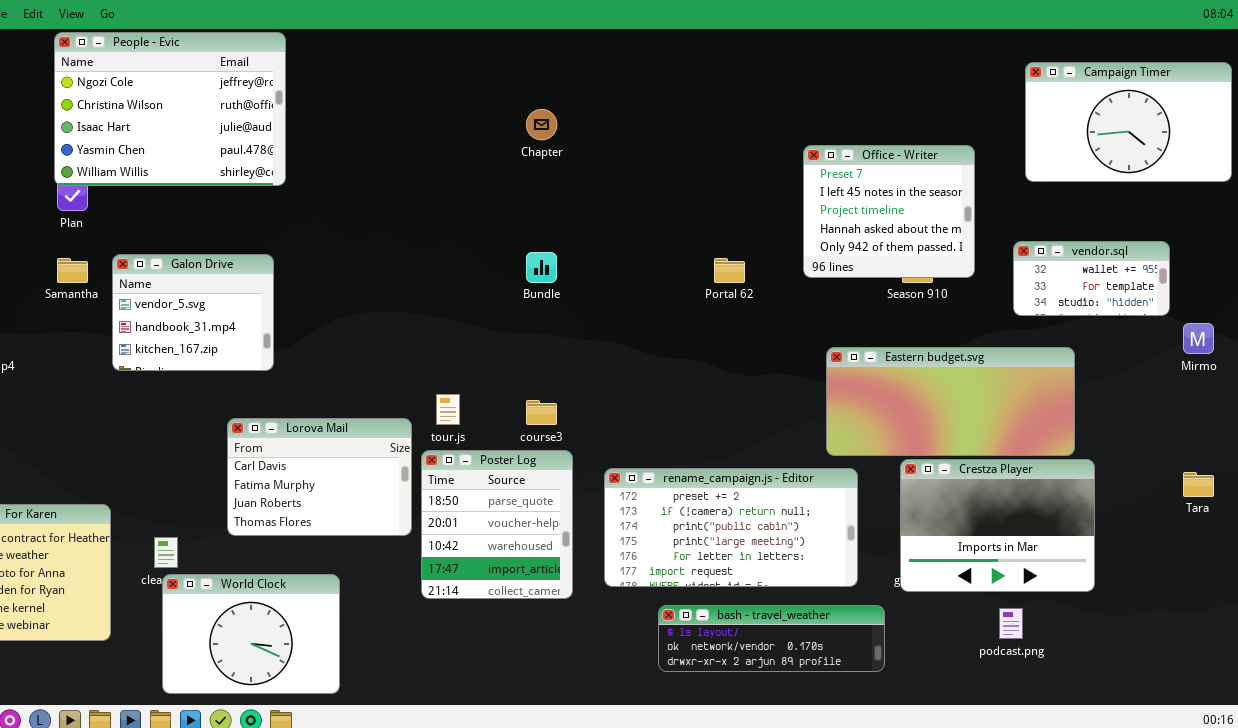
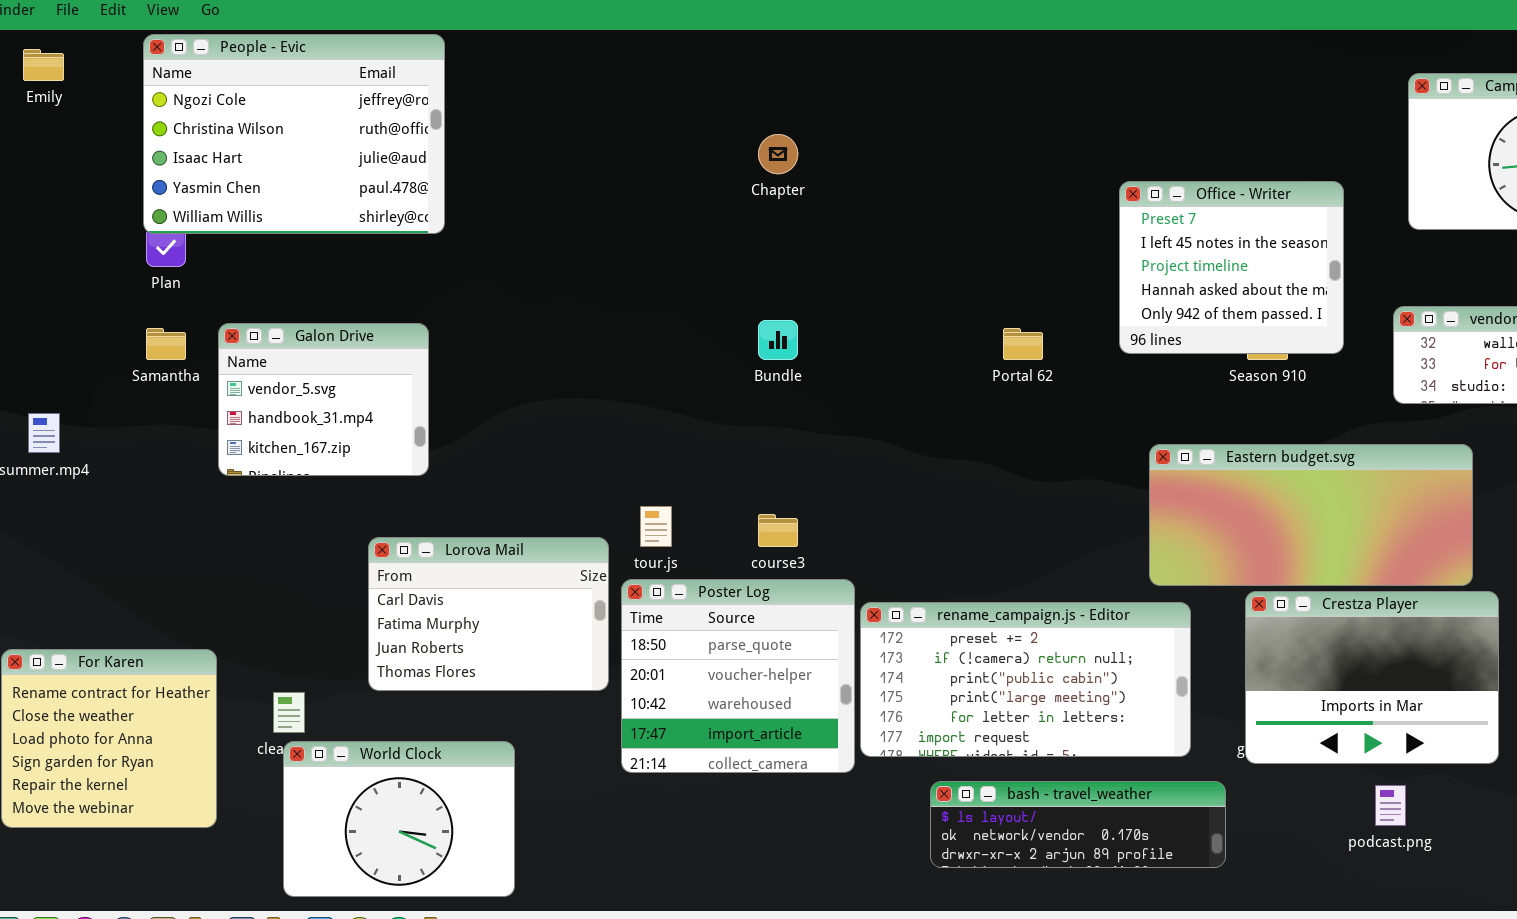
Poster Log: [421,450,573,599] -> [621,579,855,773], resized

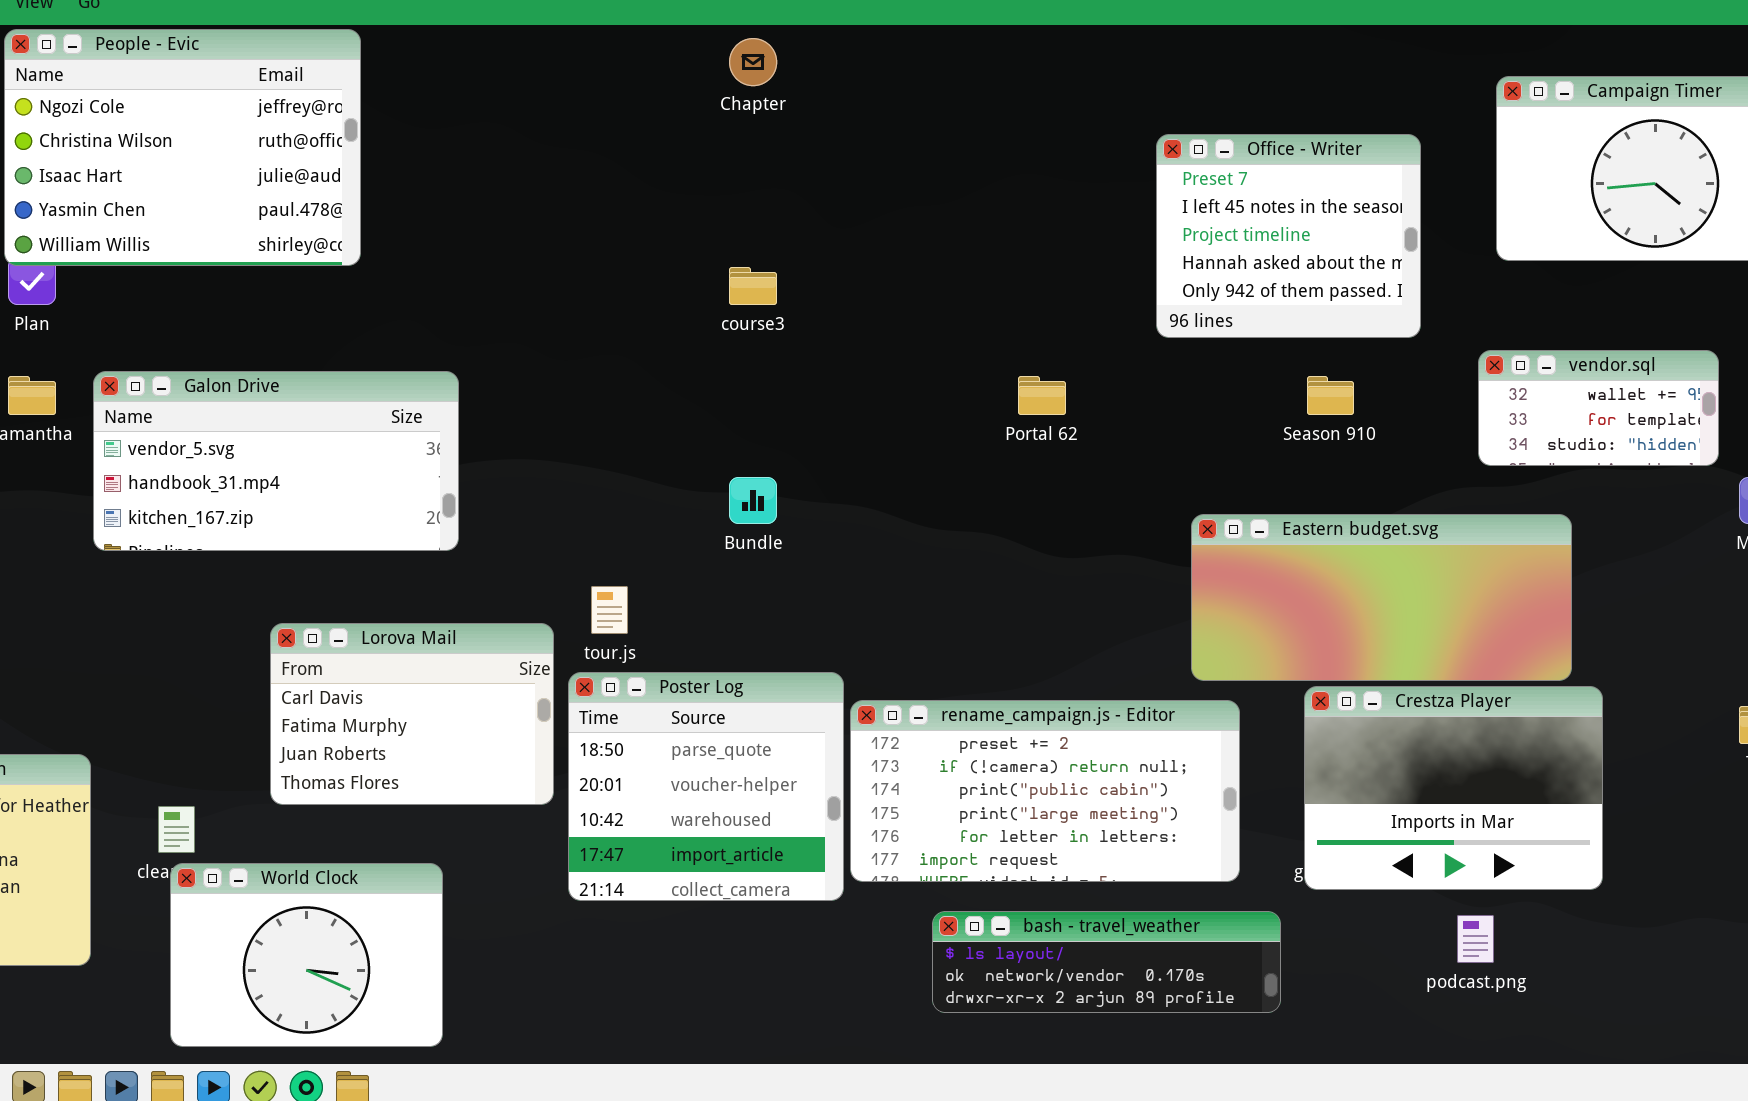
Chapter: [758,134,798,174] -> [729,38,777,86], moved
Office - Writer: [1119,181,1344,354] -> [1156,134,1421,338], moved
Bundle: [758,320,798,360] -> [729,477,777,524], moved
Galon Drive: [218,323,429,476] -> [93,371,459,551], resized
course3: [758,514,798,547] -> [729,267,777,305], moved

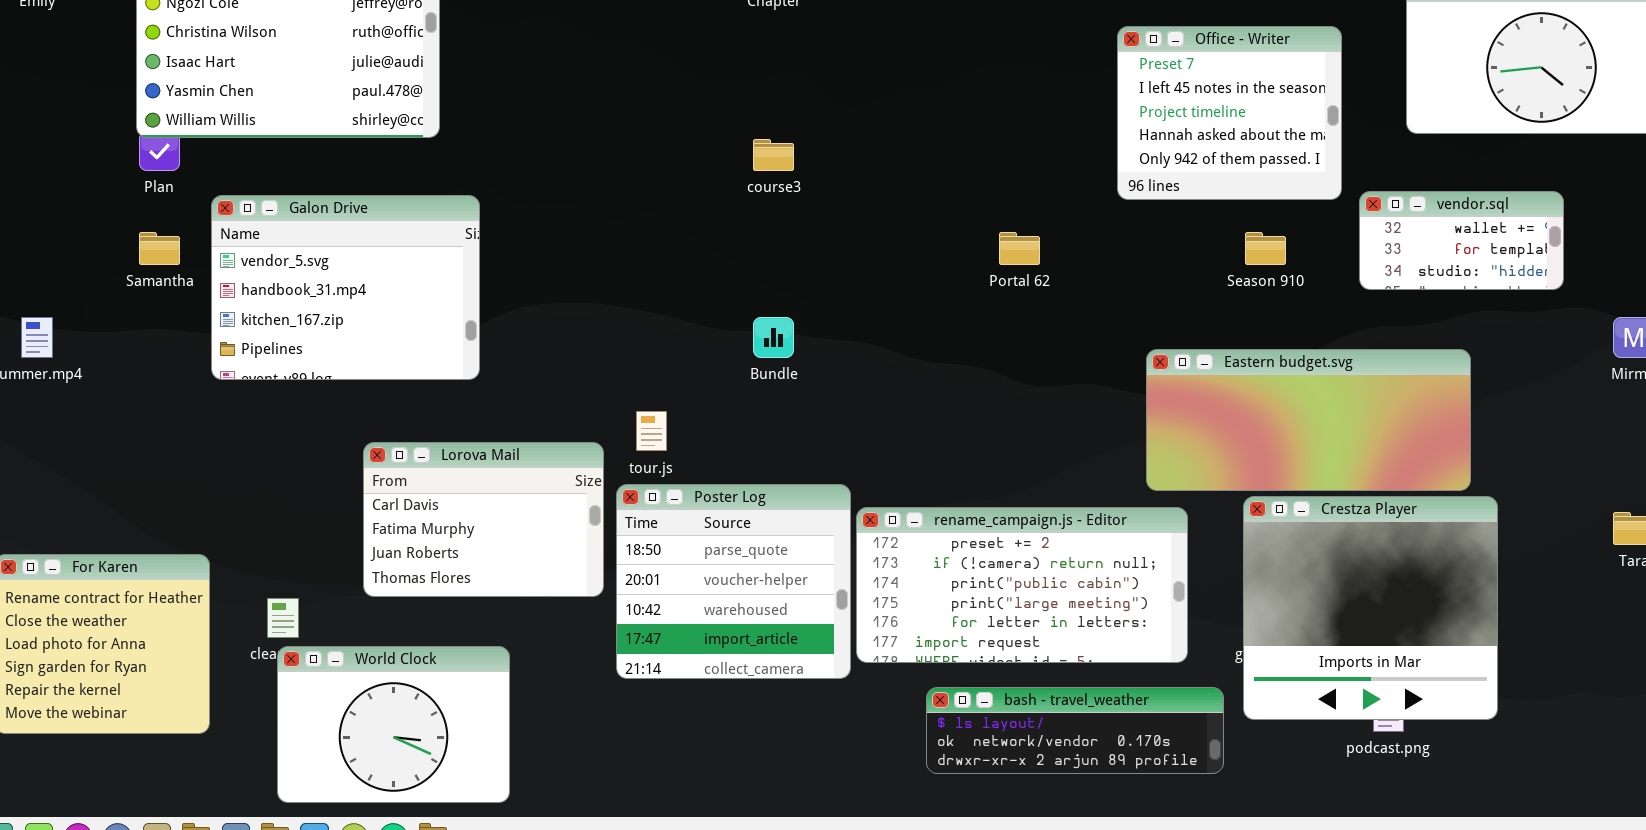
vendor.sql: [1478,350,1719,466] -> [1359,191,1564,290], moved
Galon Drive: [93,371,459,551] -> [211,195,480,380], resized
Crestza Player: [1304,686,1603,890] -> [1243,496,1498,720], resized

